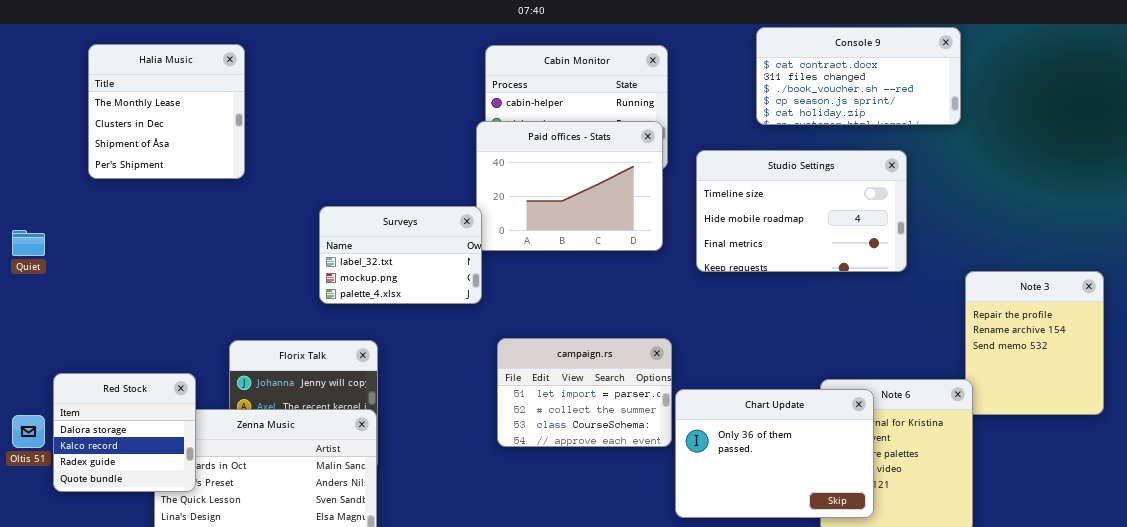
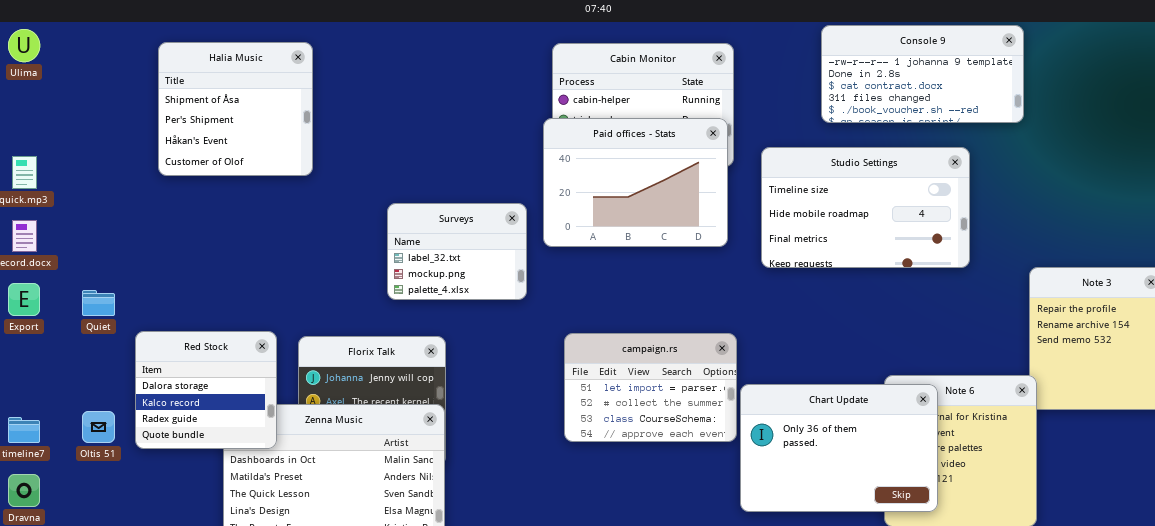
Console 9: [756,27,961,125] -> [821,25,1024,123], scrolled up 2 rows
Halia Music: [88,44,245,179] -> [158,42,313,176], scrolled down 2 rows
Surveys: [319,206,482,304] -> [387,203,527,300], resized
Quiet: [12,230,45,256] -> [82,290,115,316], moved
Red Stock: [53,373,196,492] -> [135,331,277,449], moved

